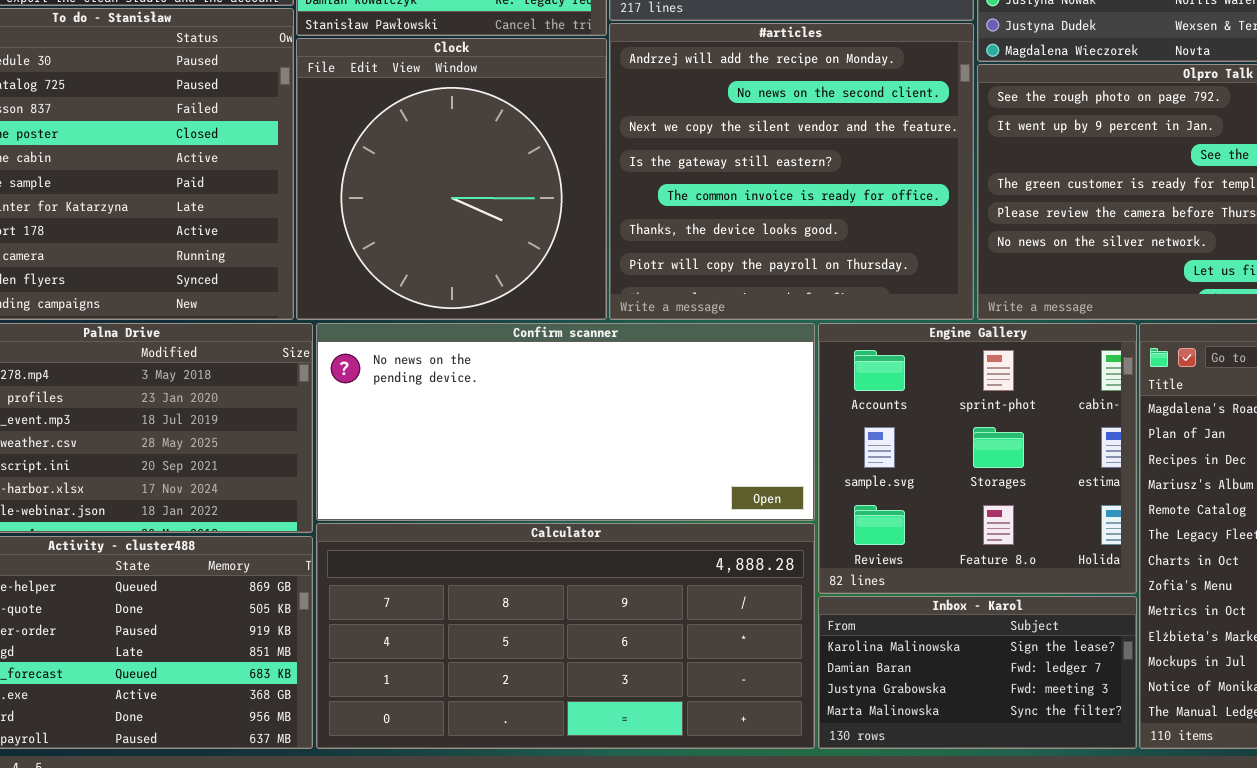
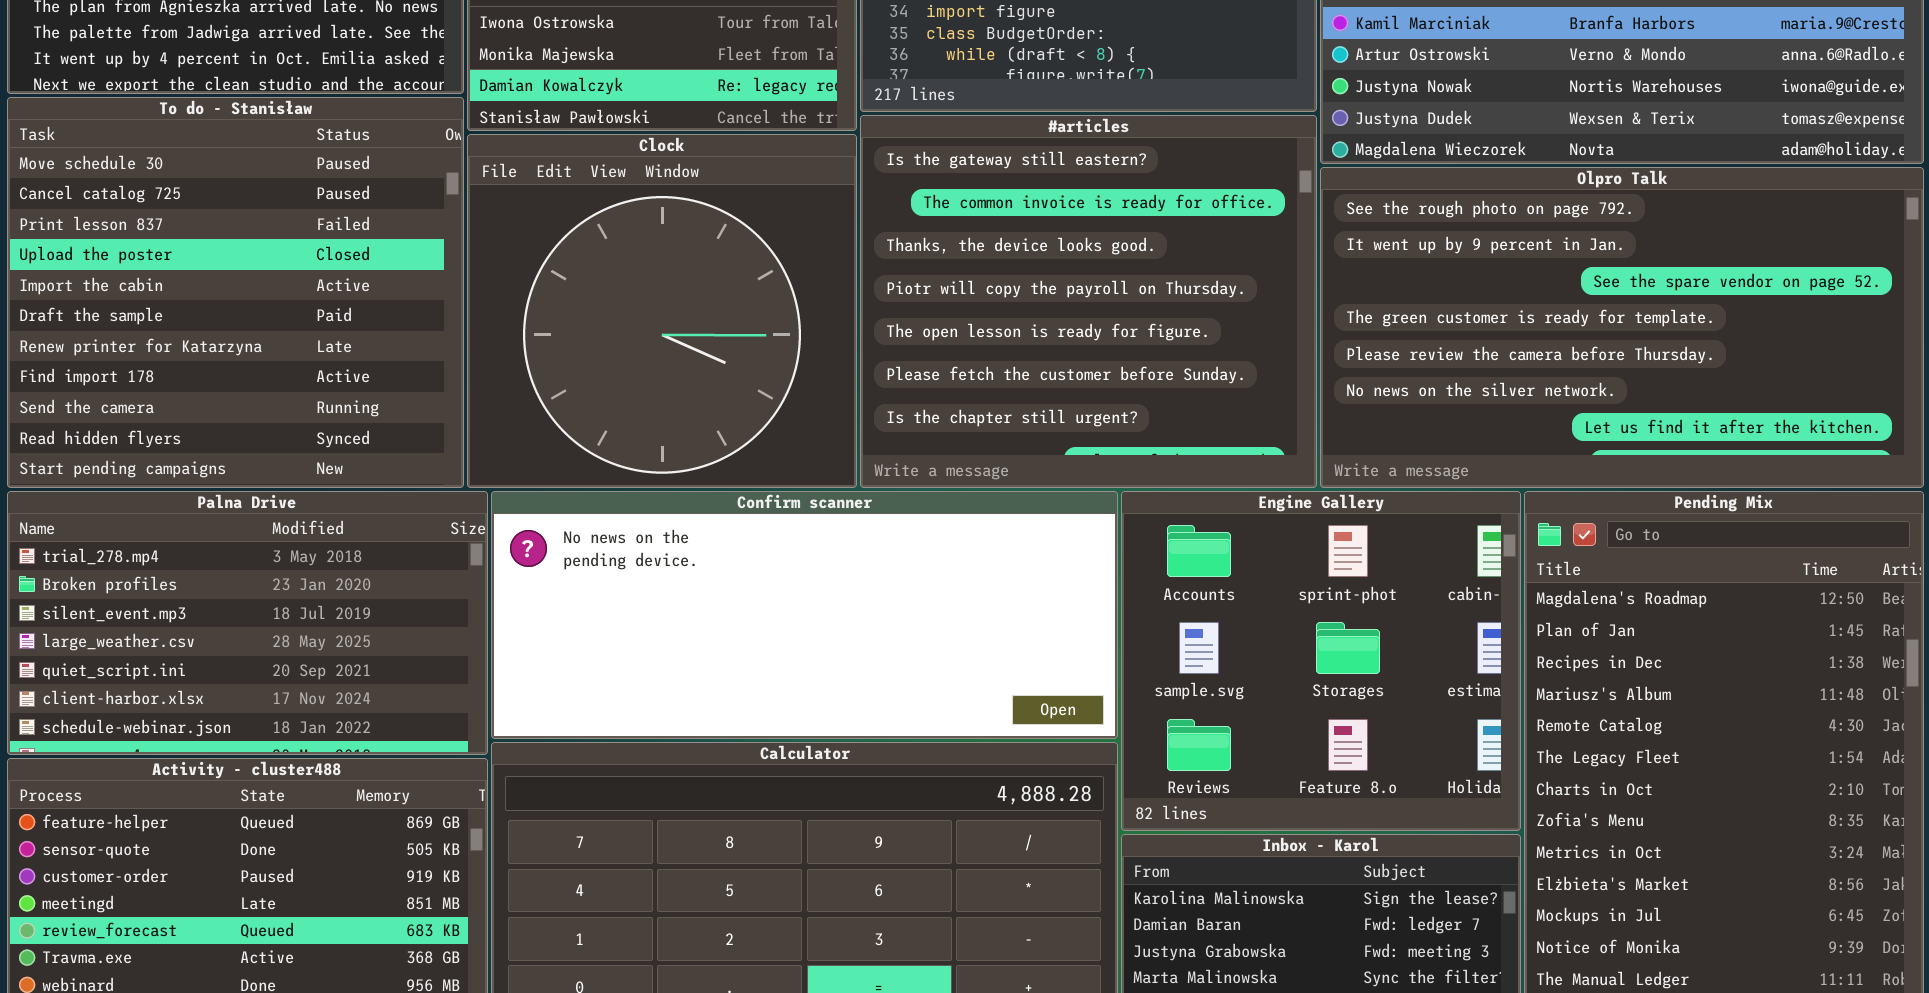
#articles: [609,23,974,320] -> [860,115,1317,488], scrolled down 3 rows

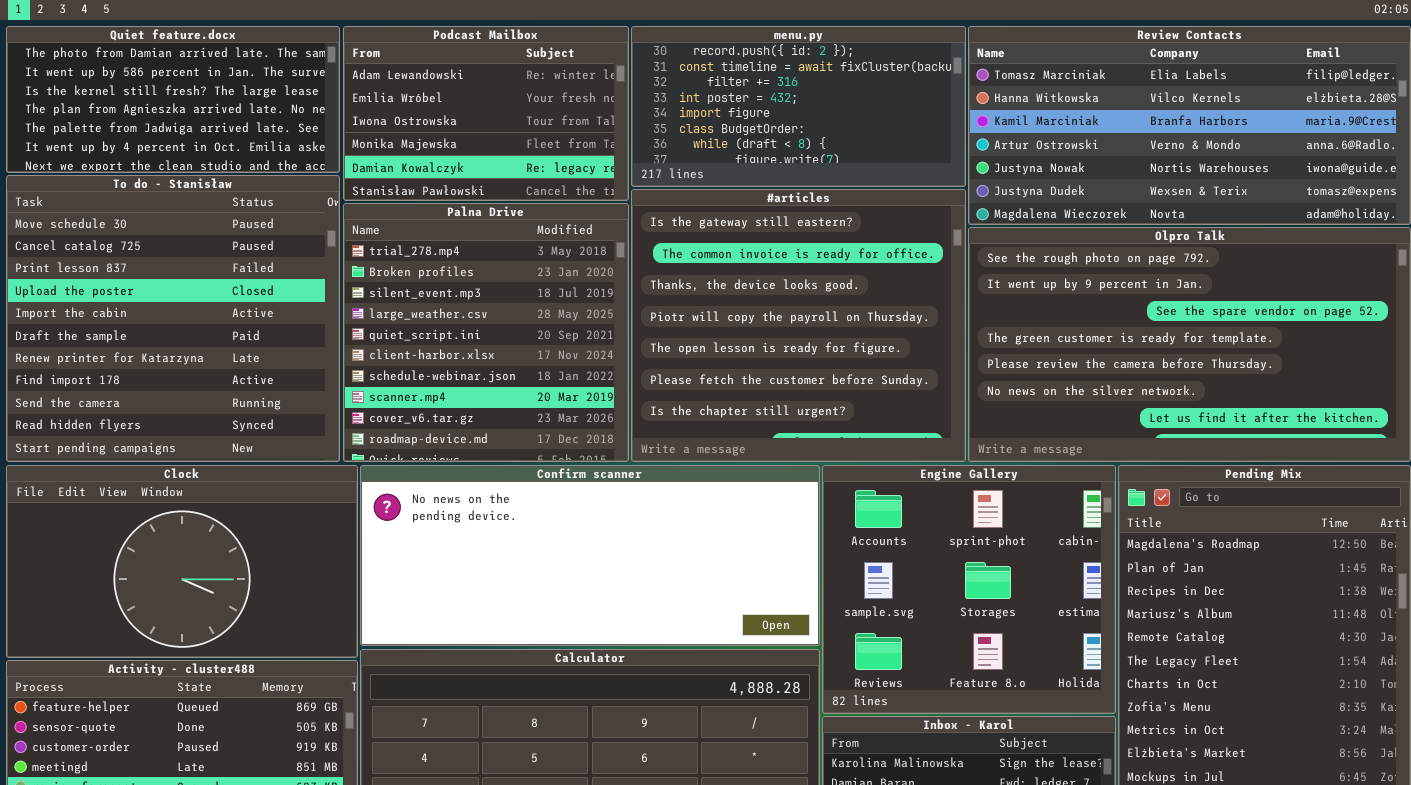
Clock: [467,134,857,488] -> [6,465,358,658], moved, resized
Palna Drive: [7,491,488,755] -> [343,203,629,462], moved, resized

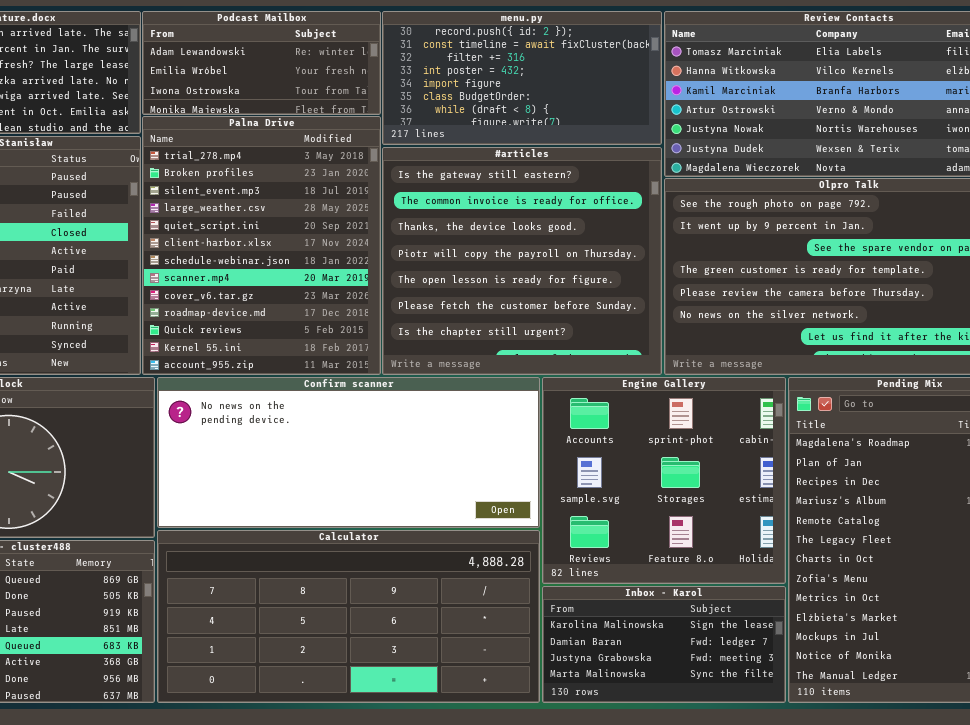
Podcast Mailbox: [343,26,629,201] -> [142,11,381,115], resized
Palna Drive: [343,203,629,462] -> [142,116,381,375], resized

